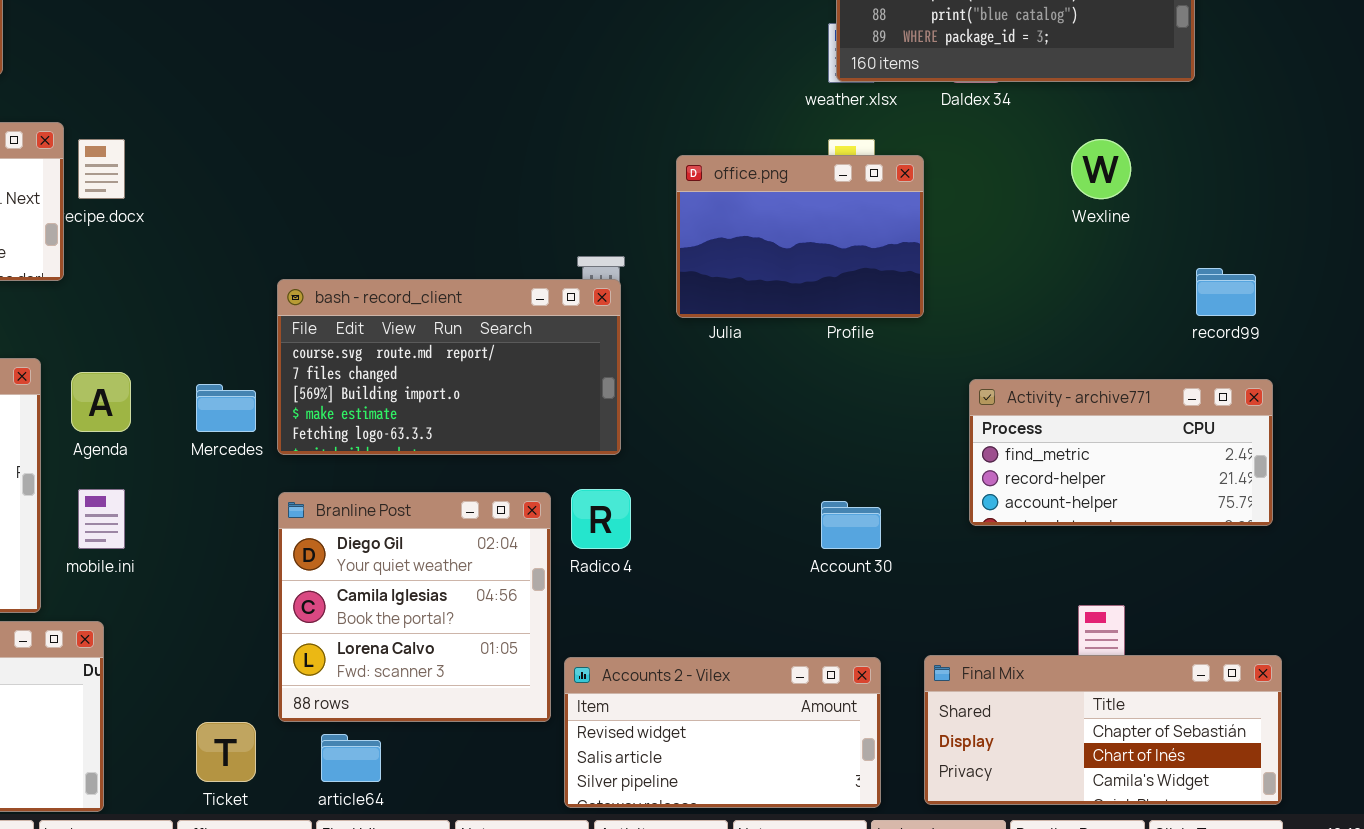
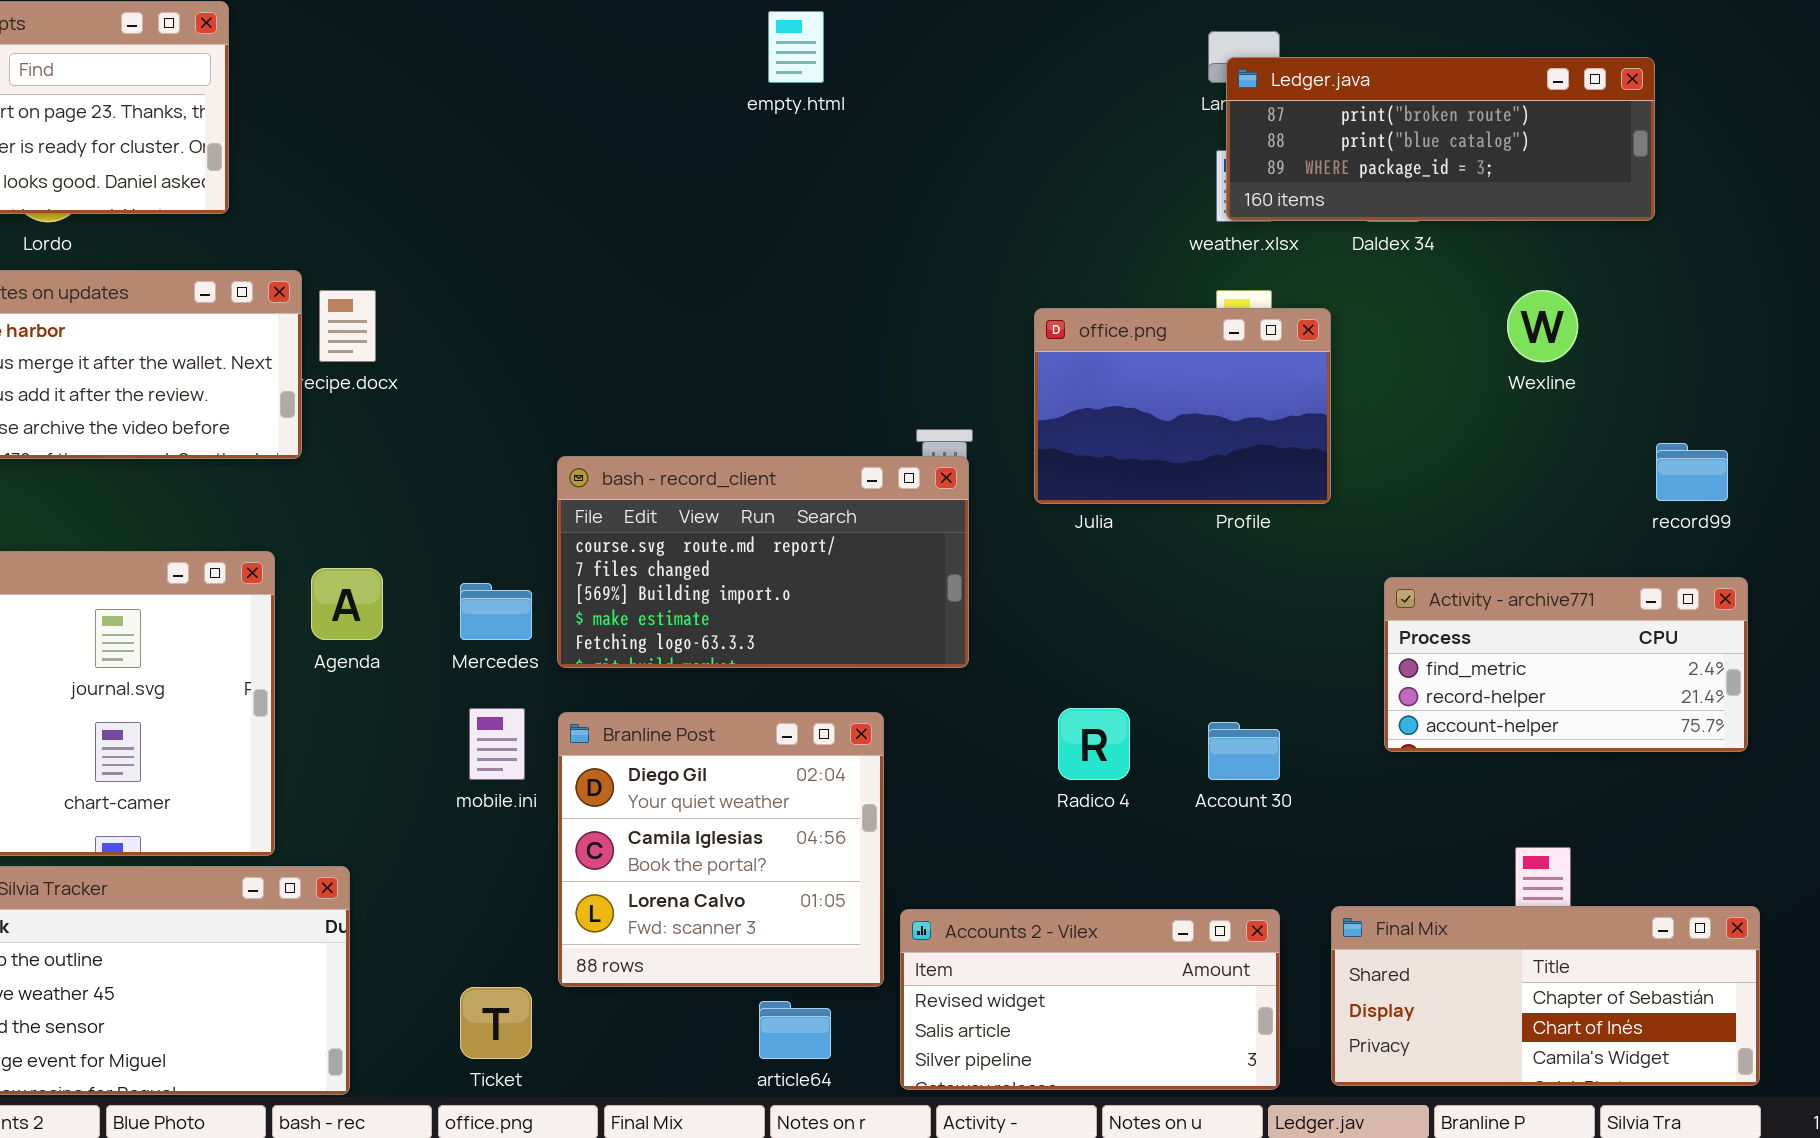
mobile.ini: [78,489,125,549] -> [469,708,525,780], moved
Radico 4: [571,489,631,549] -> [1058,708,1130,780], moved
article64: [321,734,381,782] -> [759,1001,831,1059], moved

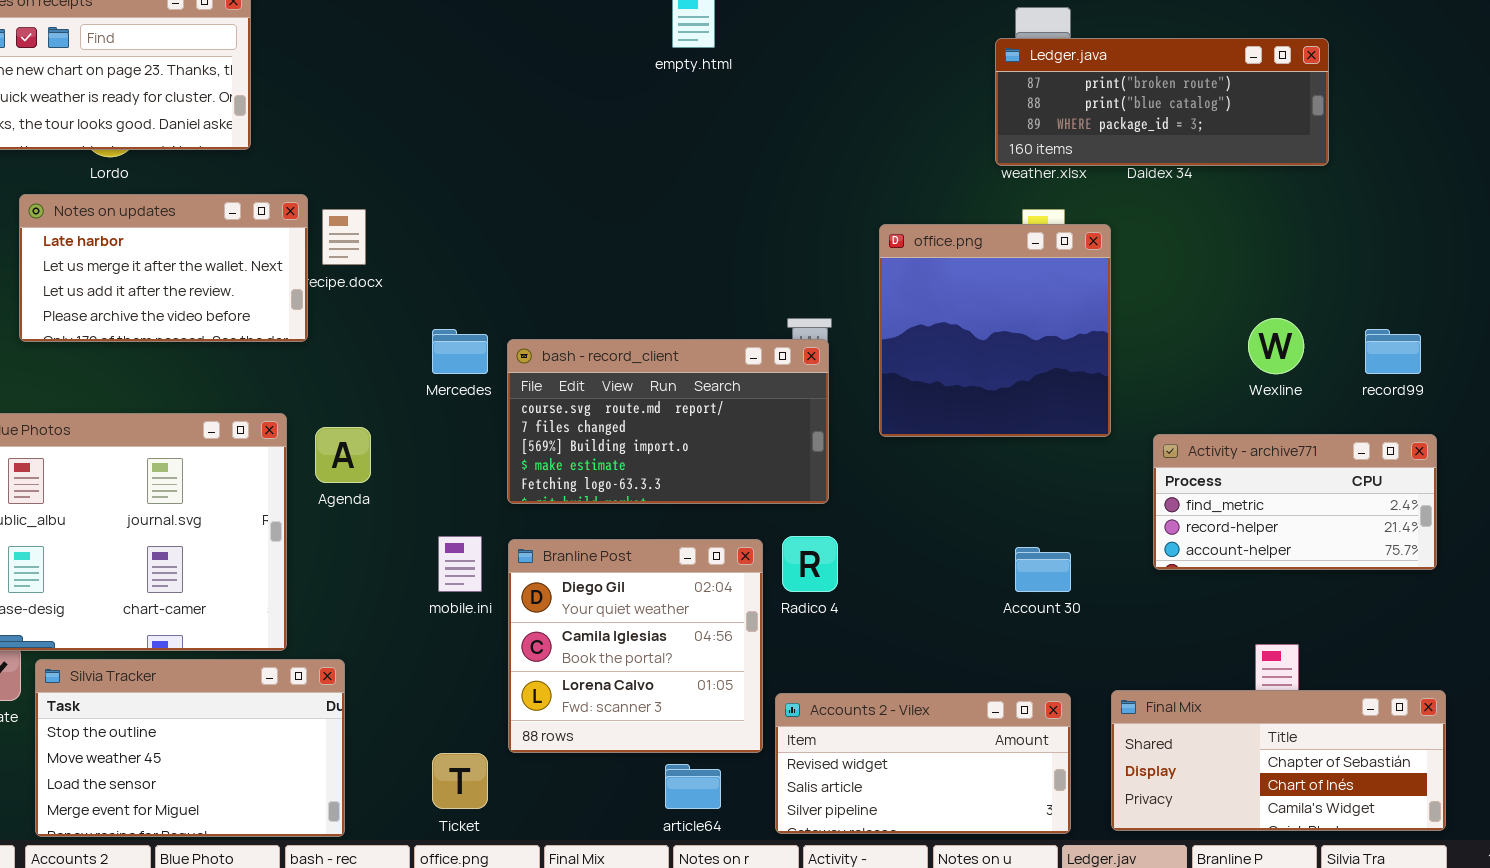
Ledger.java: [1226,57,1655,221] -> [995,38,1329,166], moved
Wexline: [1507,290,1578,362] -> [1248,318,1304,374], moved
office.png: [1034,308,1331,504] -> [879,224,1111,437], resized
Mercedes: [460,583,532,640] -> [432,329,488,374], moved
Radico 4: [1058,708,1130,780] -> [782,536,838,592], moved

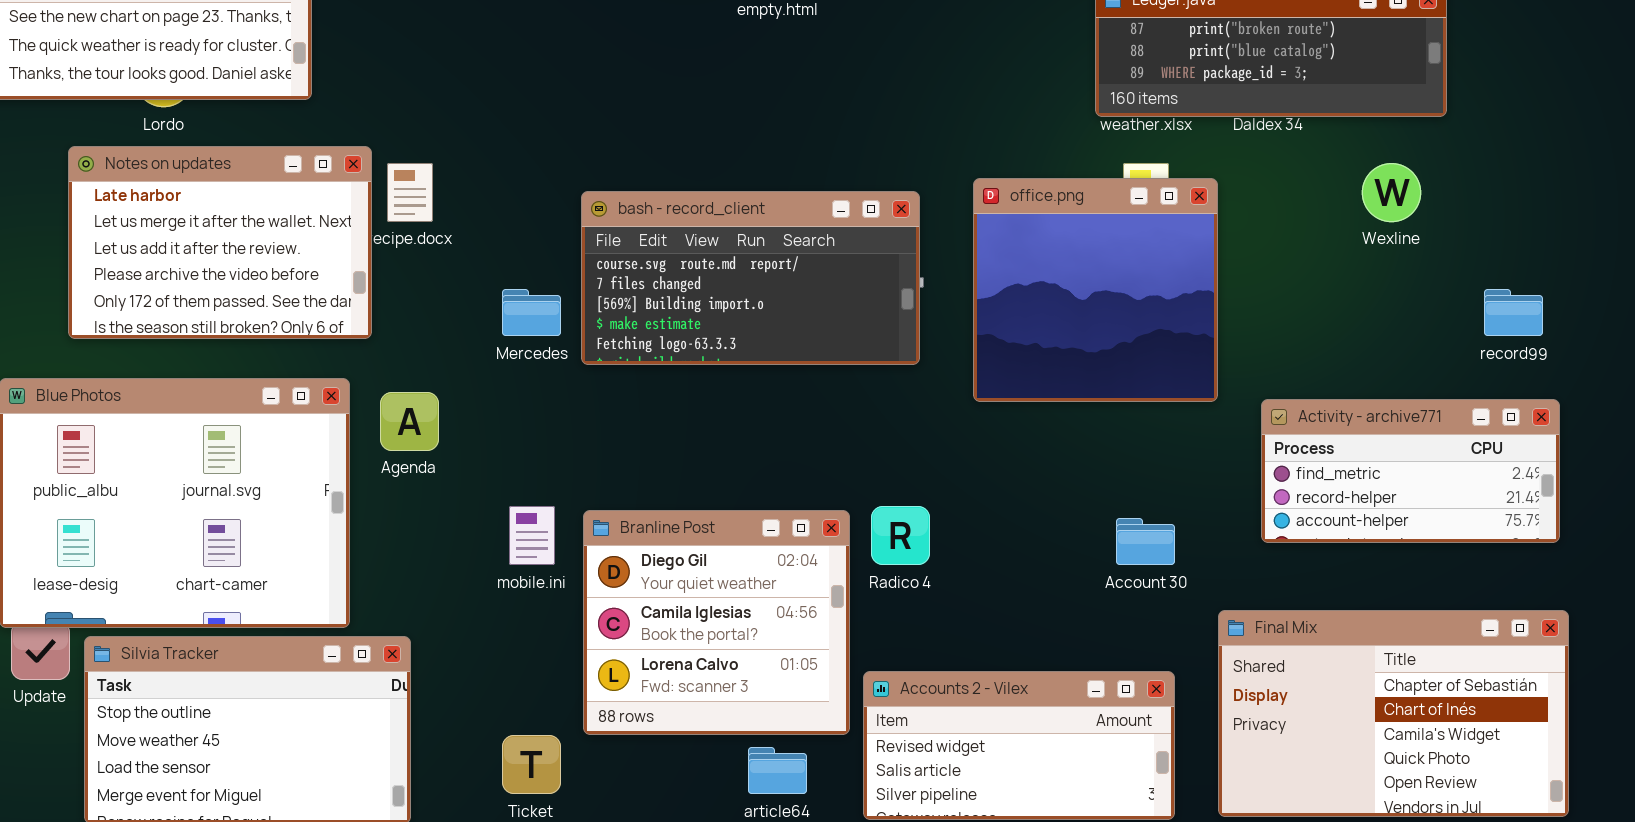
Notes on updates: [19,194,308,342] -> [68,146,372,339], resized
Wexline: [1248,318,1304,374] -> [1362,163,1421,222], moved
bash - record_client: [507,339,829,504] -> [581,191,920,365], moved
Final Mix: [1111,690,1446,831] -> [1218,610,1569,817], resized

